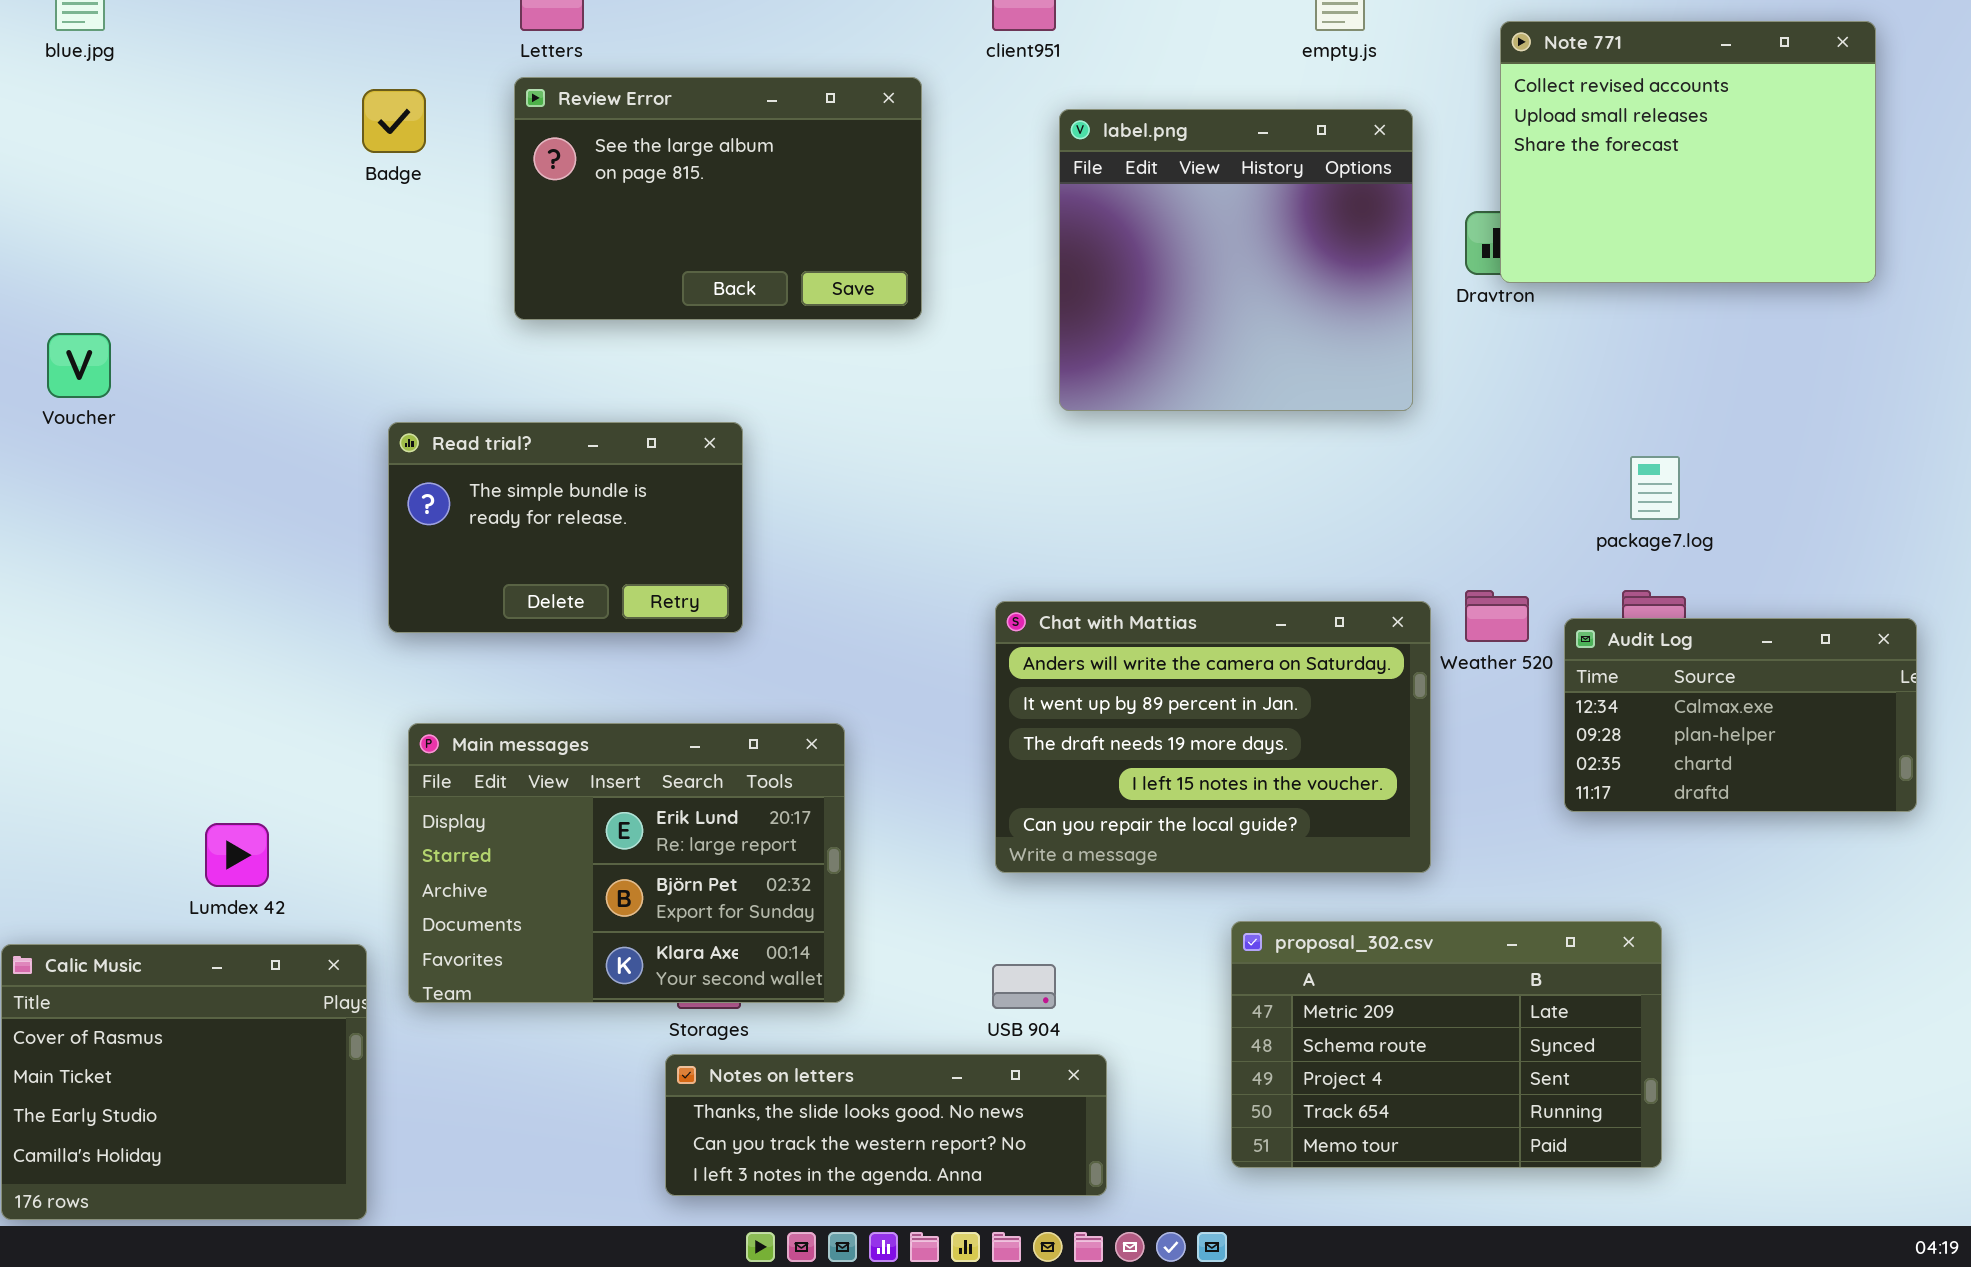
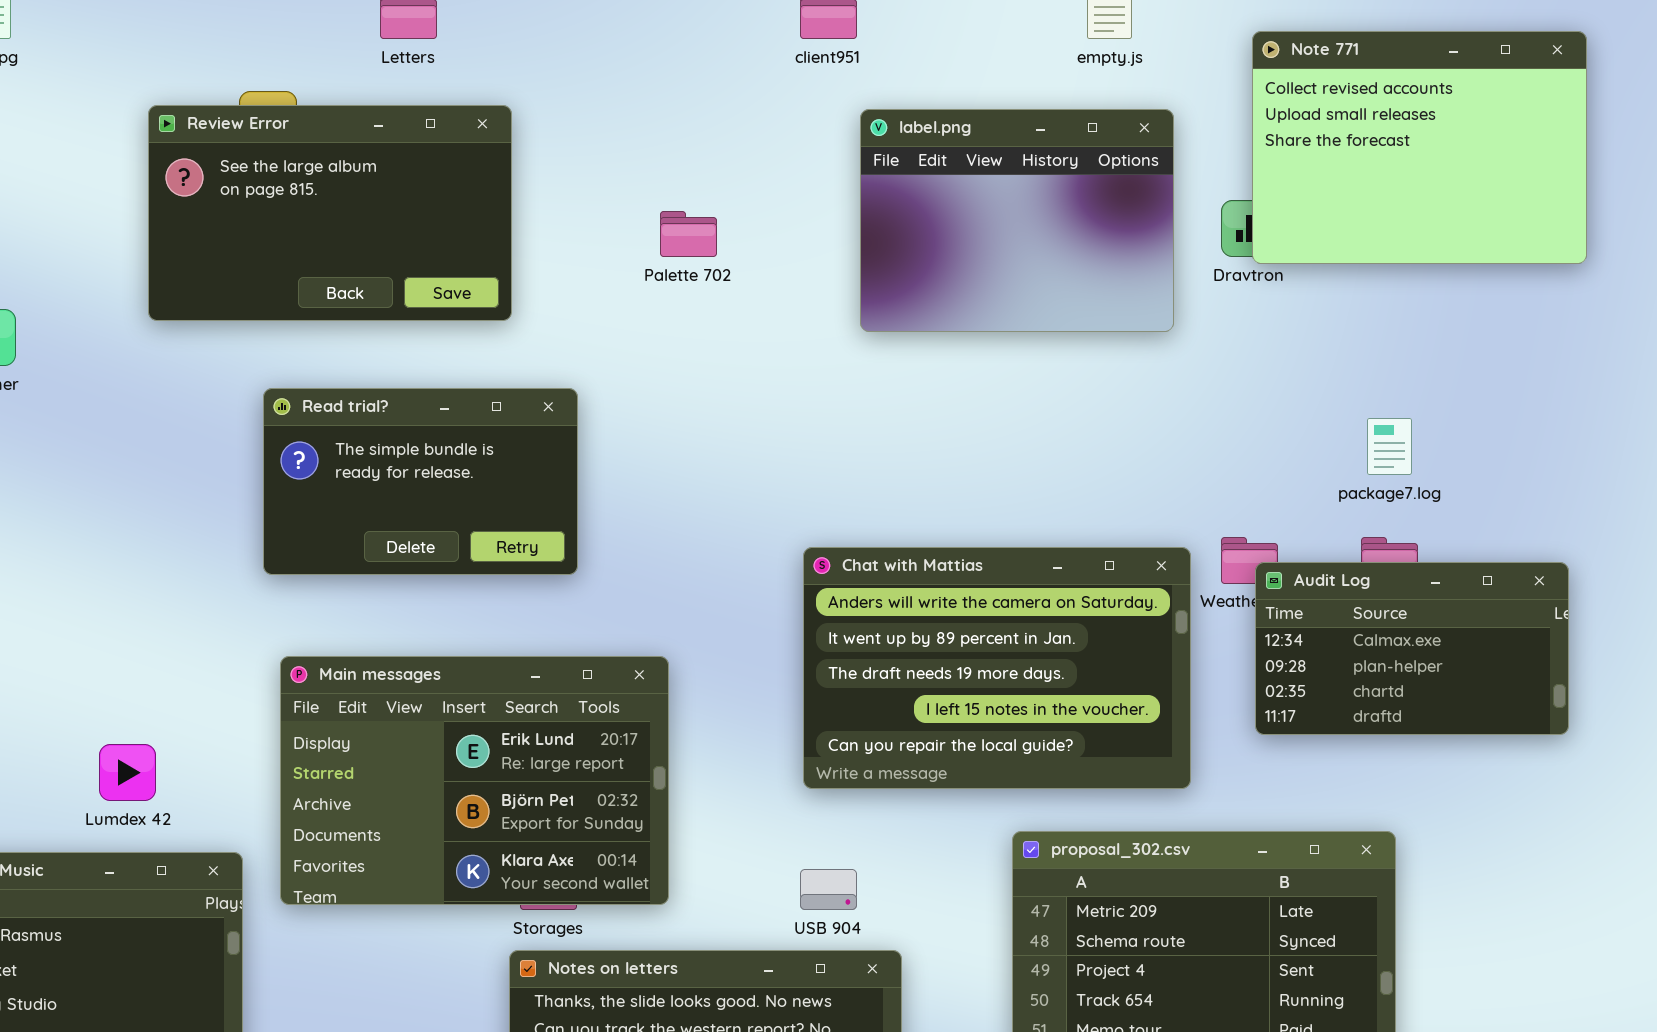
Review Error: [514,77,922,320] -> [148,105,512,321], moved
label.png: [1059,109,1413,411] -> [860,109,1174,332], resized
Audit Log: [1564,618,1917,812] -> [1255,562,1569,735], moved

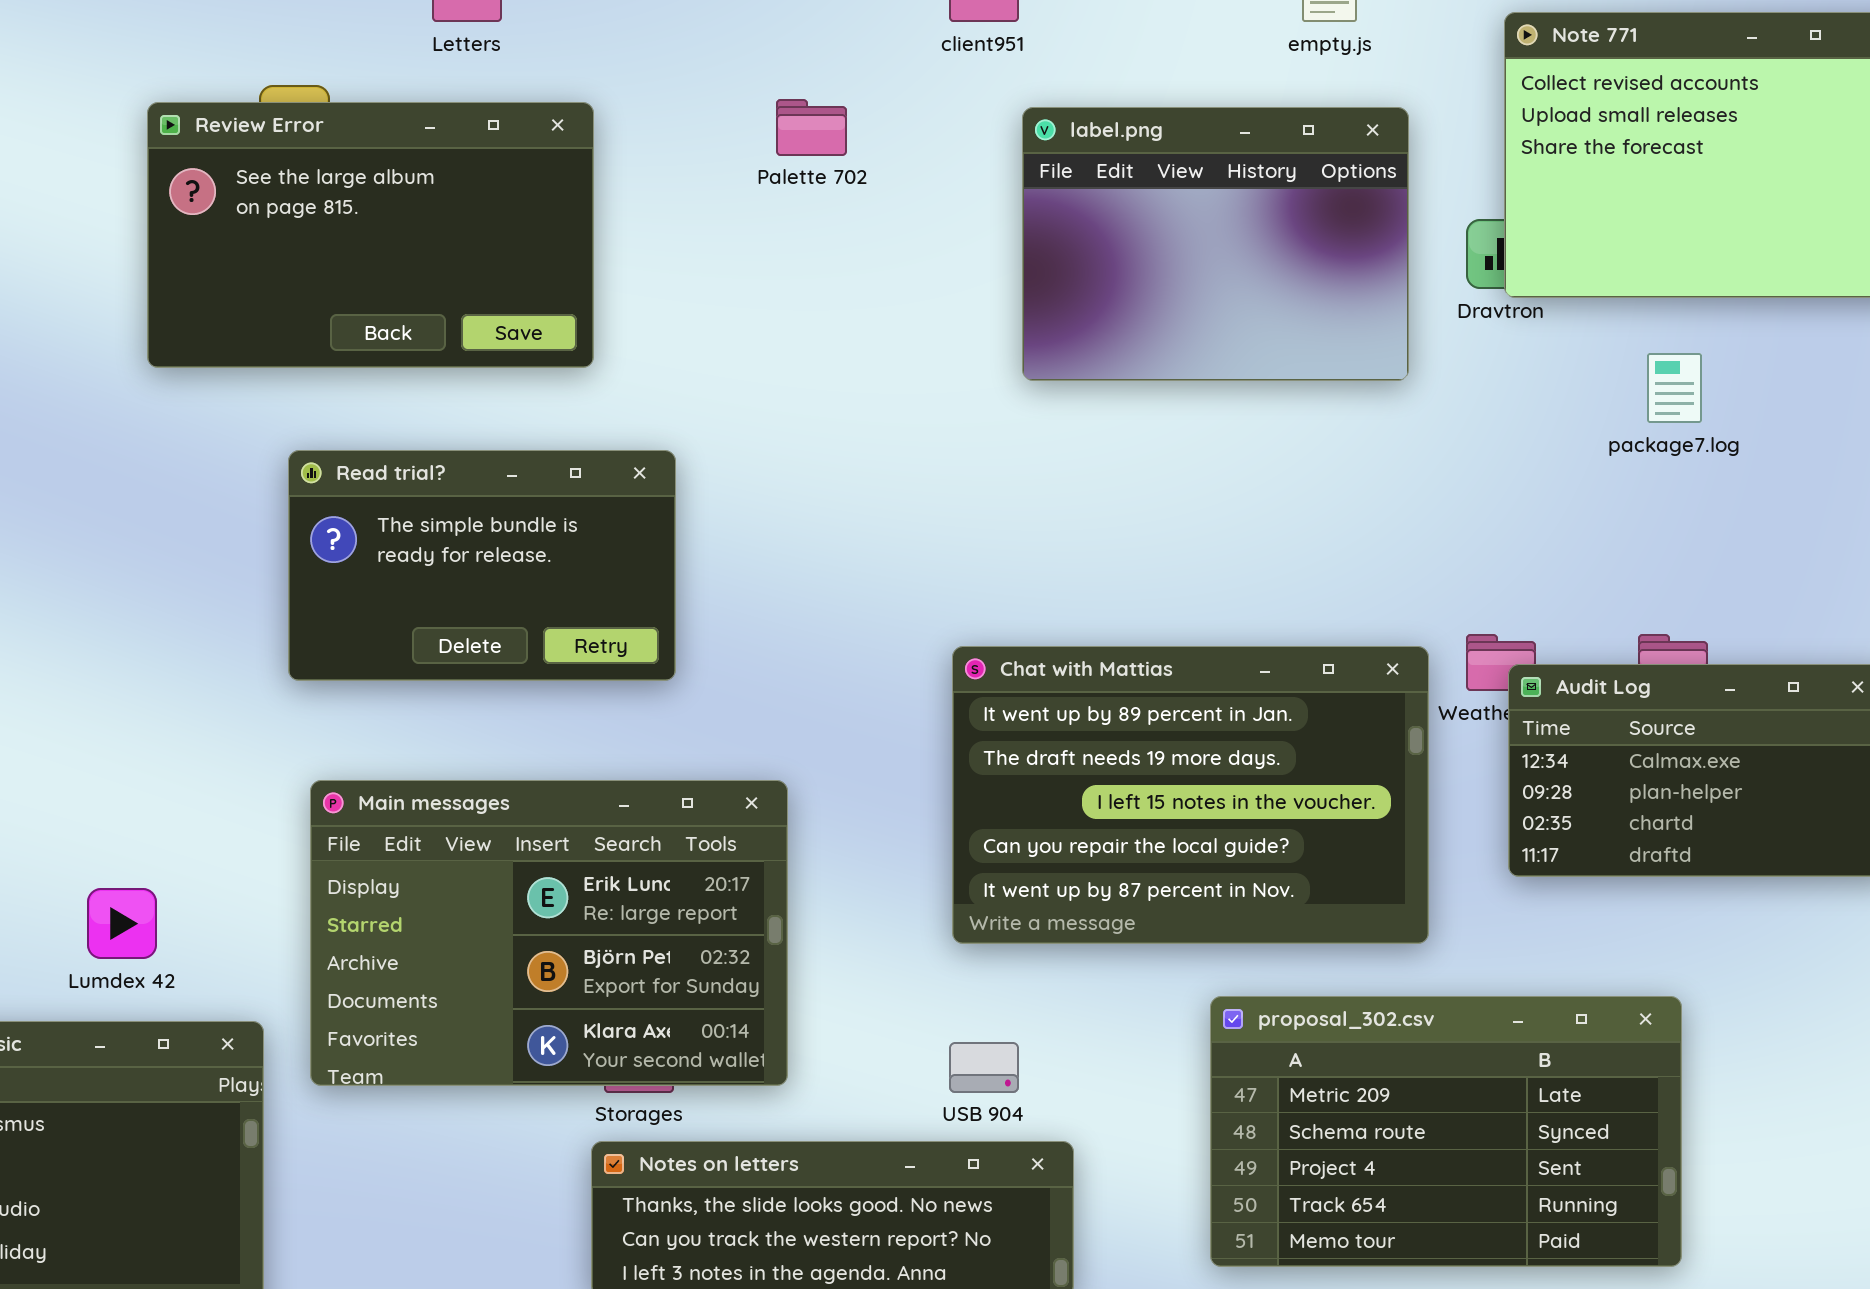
Palette 702: [660,211,717,257] -> [776,99,847,156], moved
package7.log: [1367,418,1412,475] -> [1647,353,1702,423], moved
Chat with Mattias: [803,547,1191,789] -> [952,646,1429,944], scrolled down 1 row

